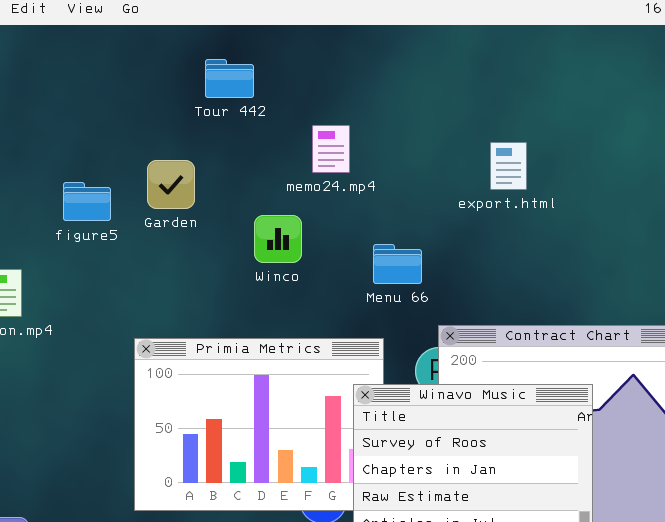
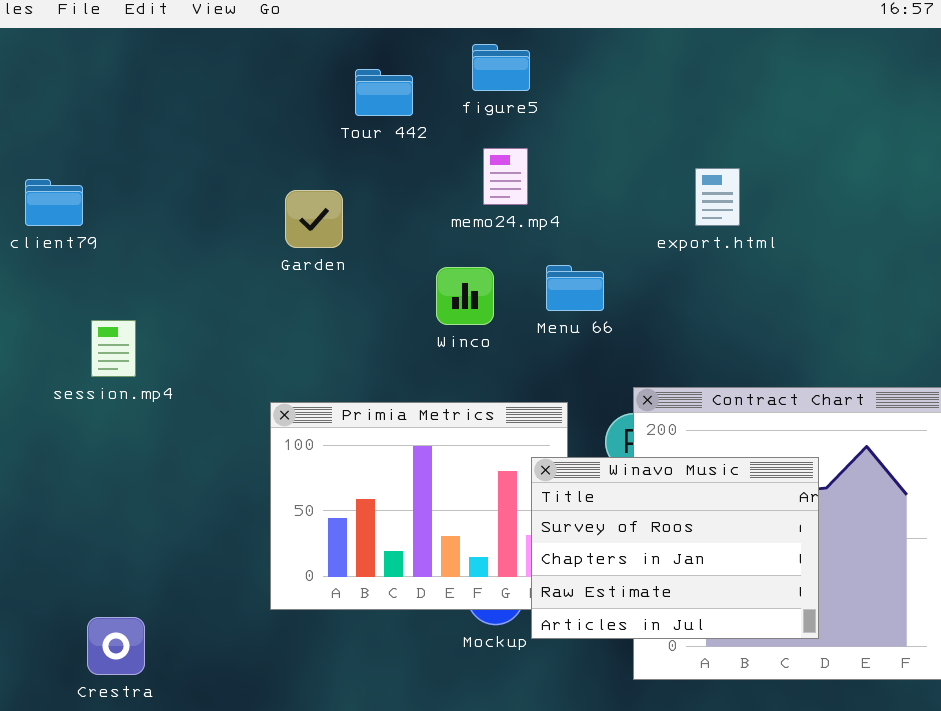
figure5: [63,182,111,221] -> [472,44,530,91], moved
Winco: [254,215,302,263] -> [436,267,494,325], moved
Menu 66: [373,244,422,284] -> [546,265,604,311], moved

